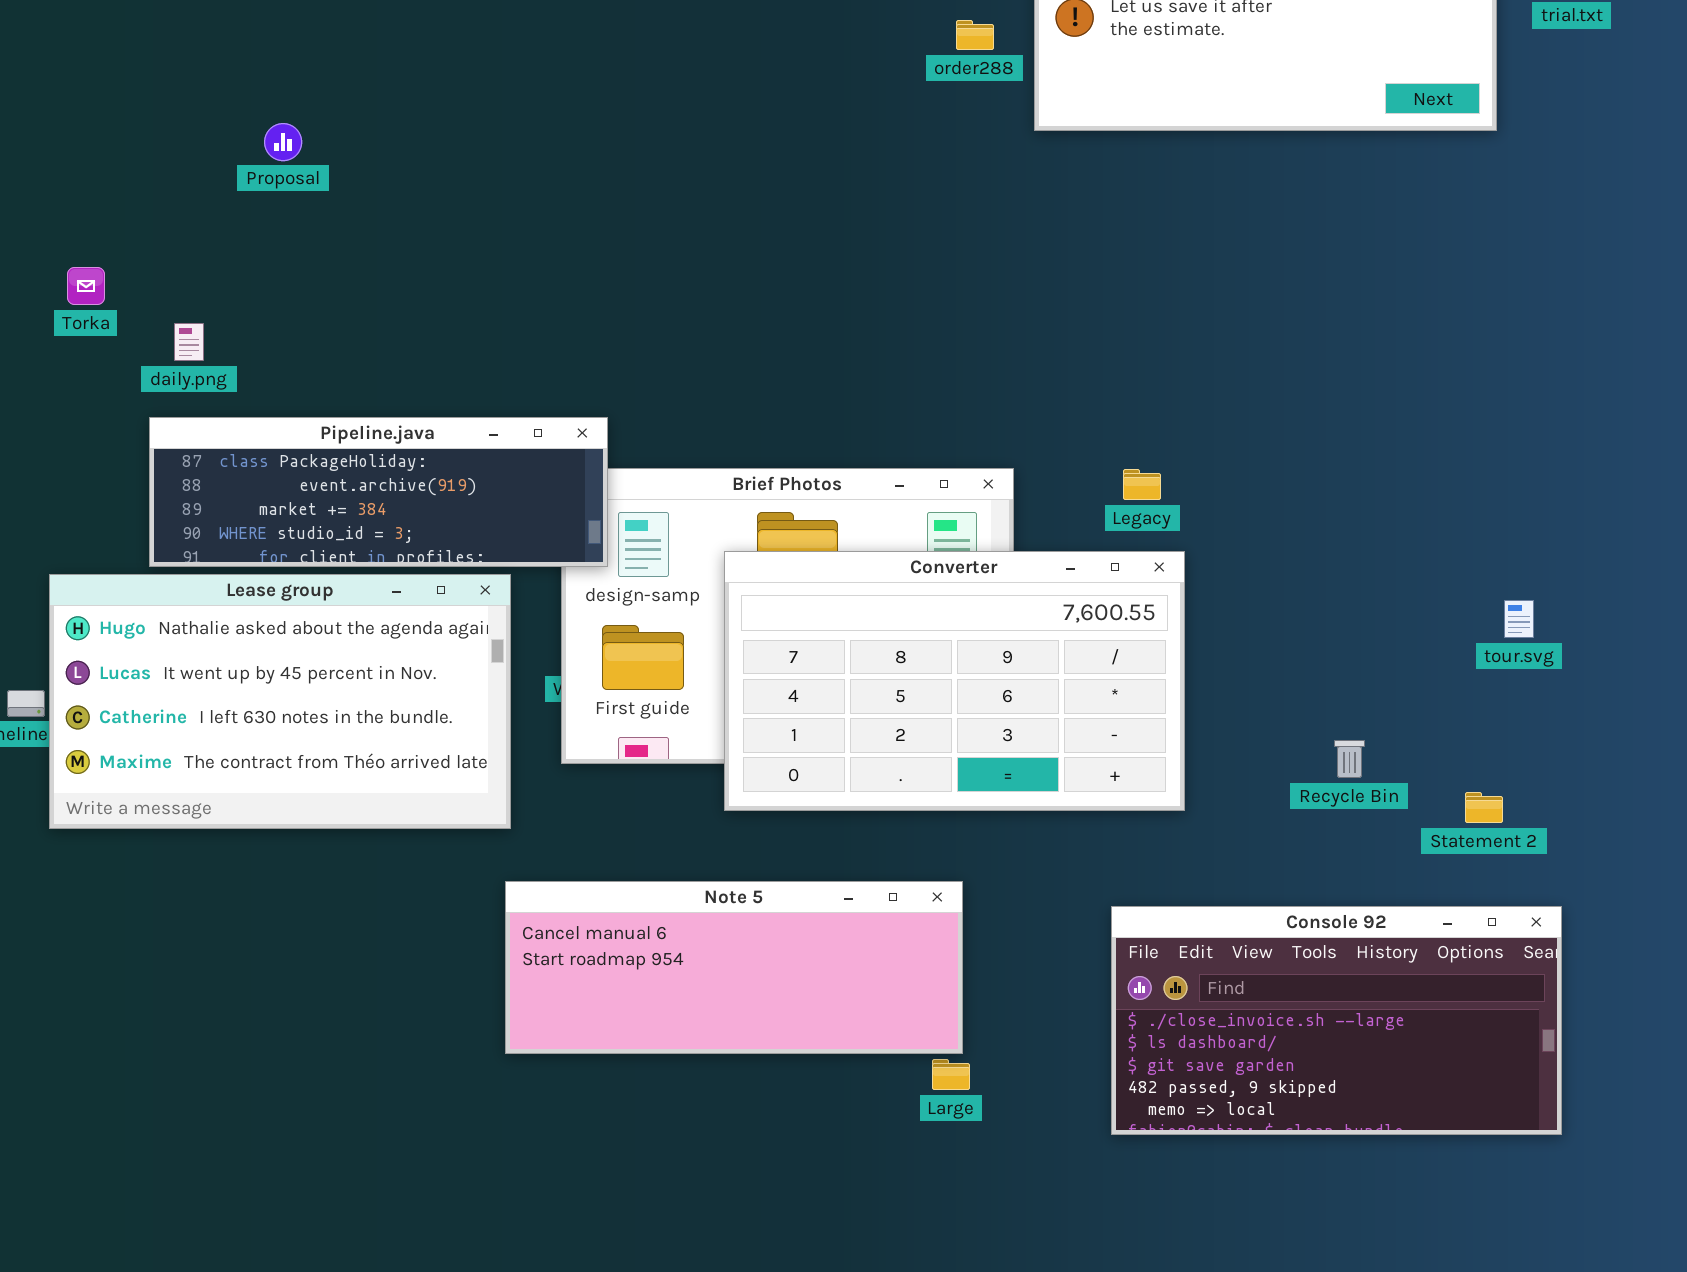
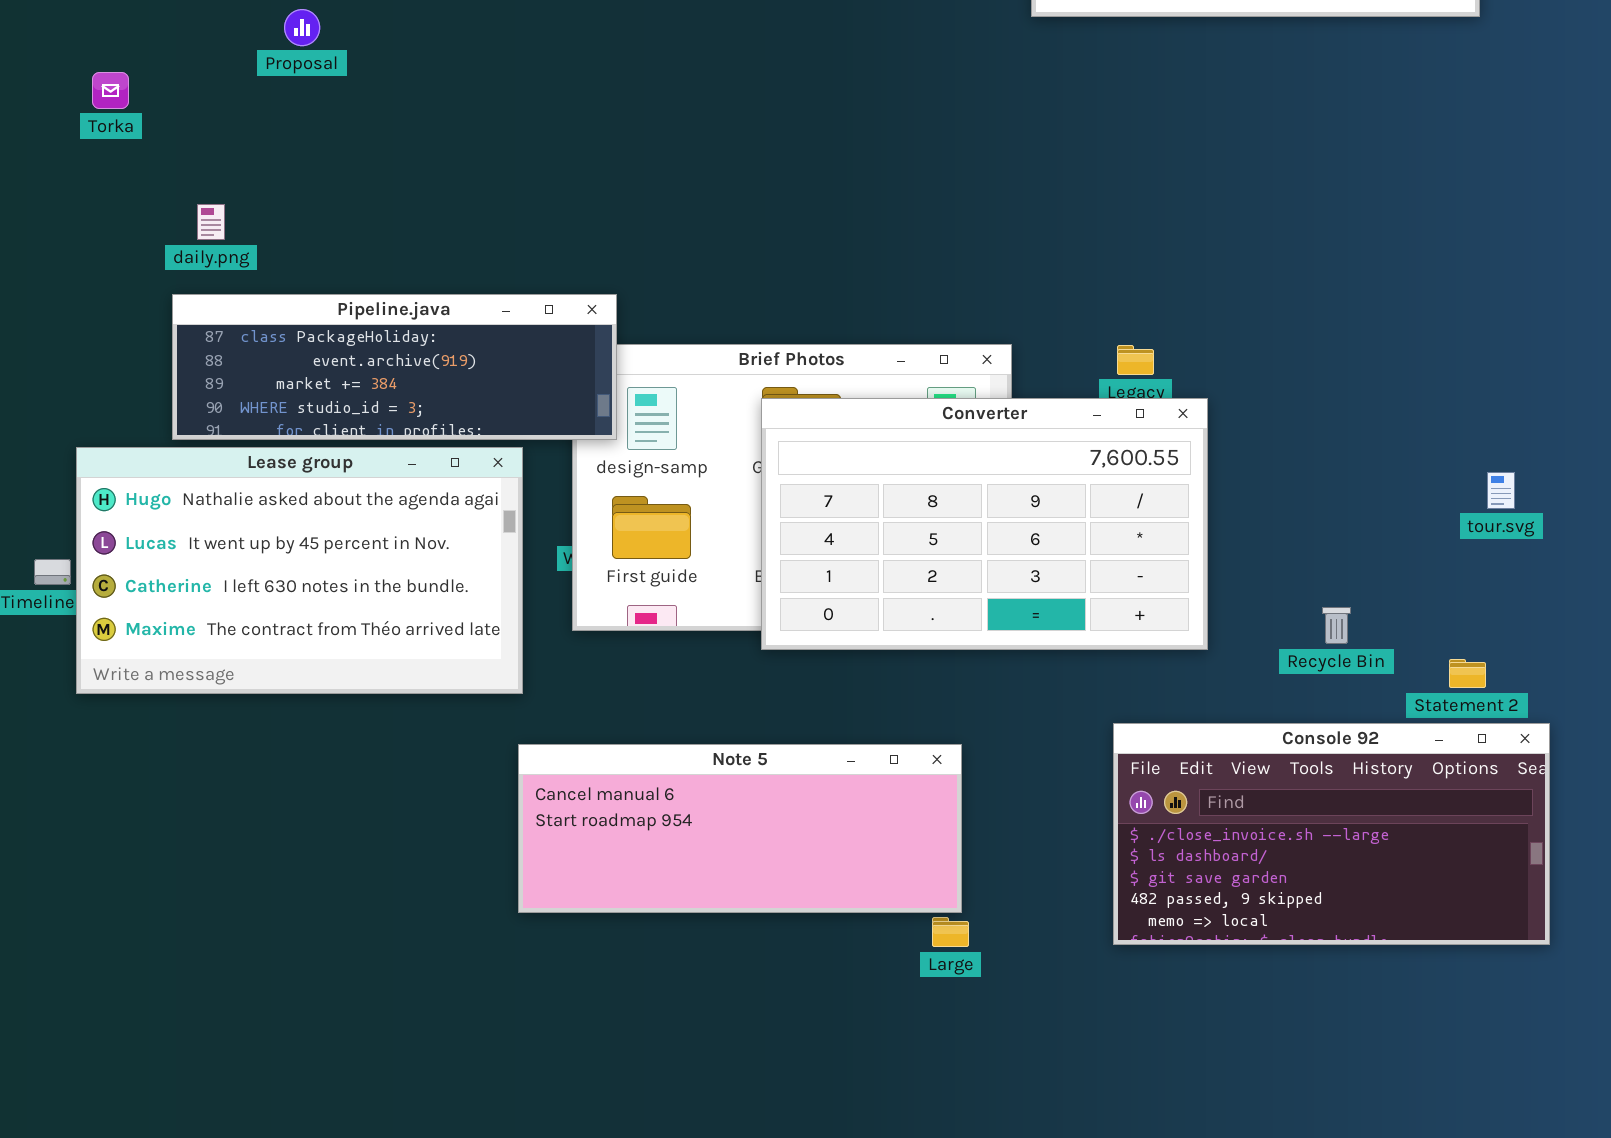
Torka: [67,267,105,305] -> [92,72,129,109], moved
Converter: [724,551,1185,811] -> [761,398,1208,650], moved
Console 92: [1111,906,1562,1135] -> [1113,723,1550,945], moved

